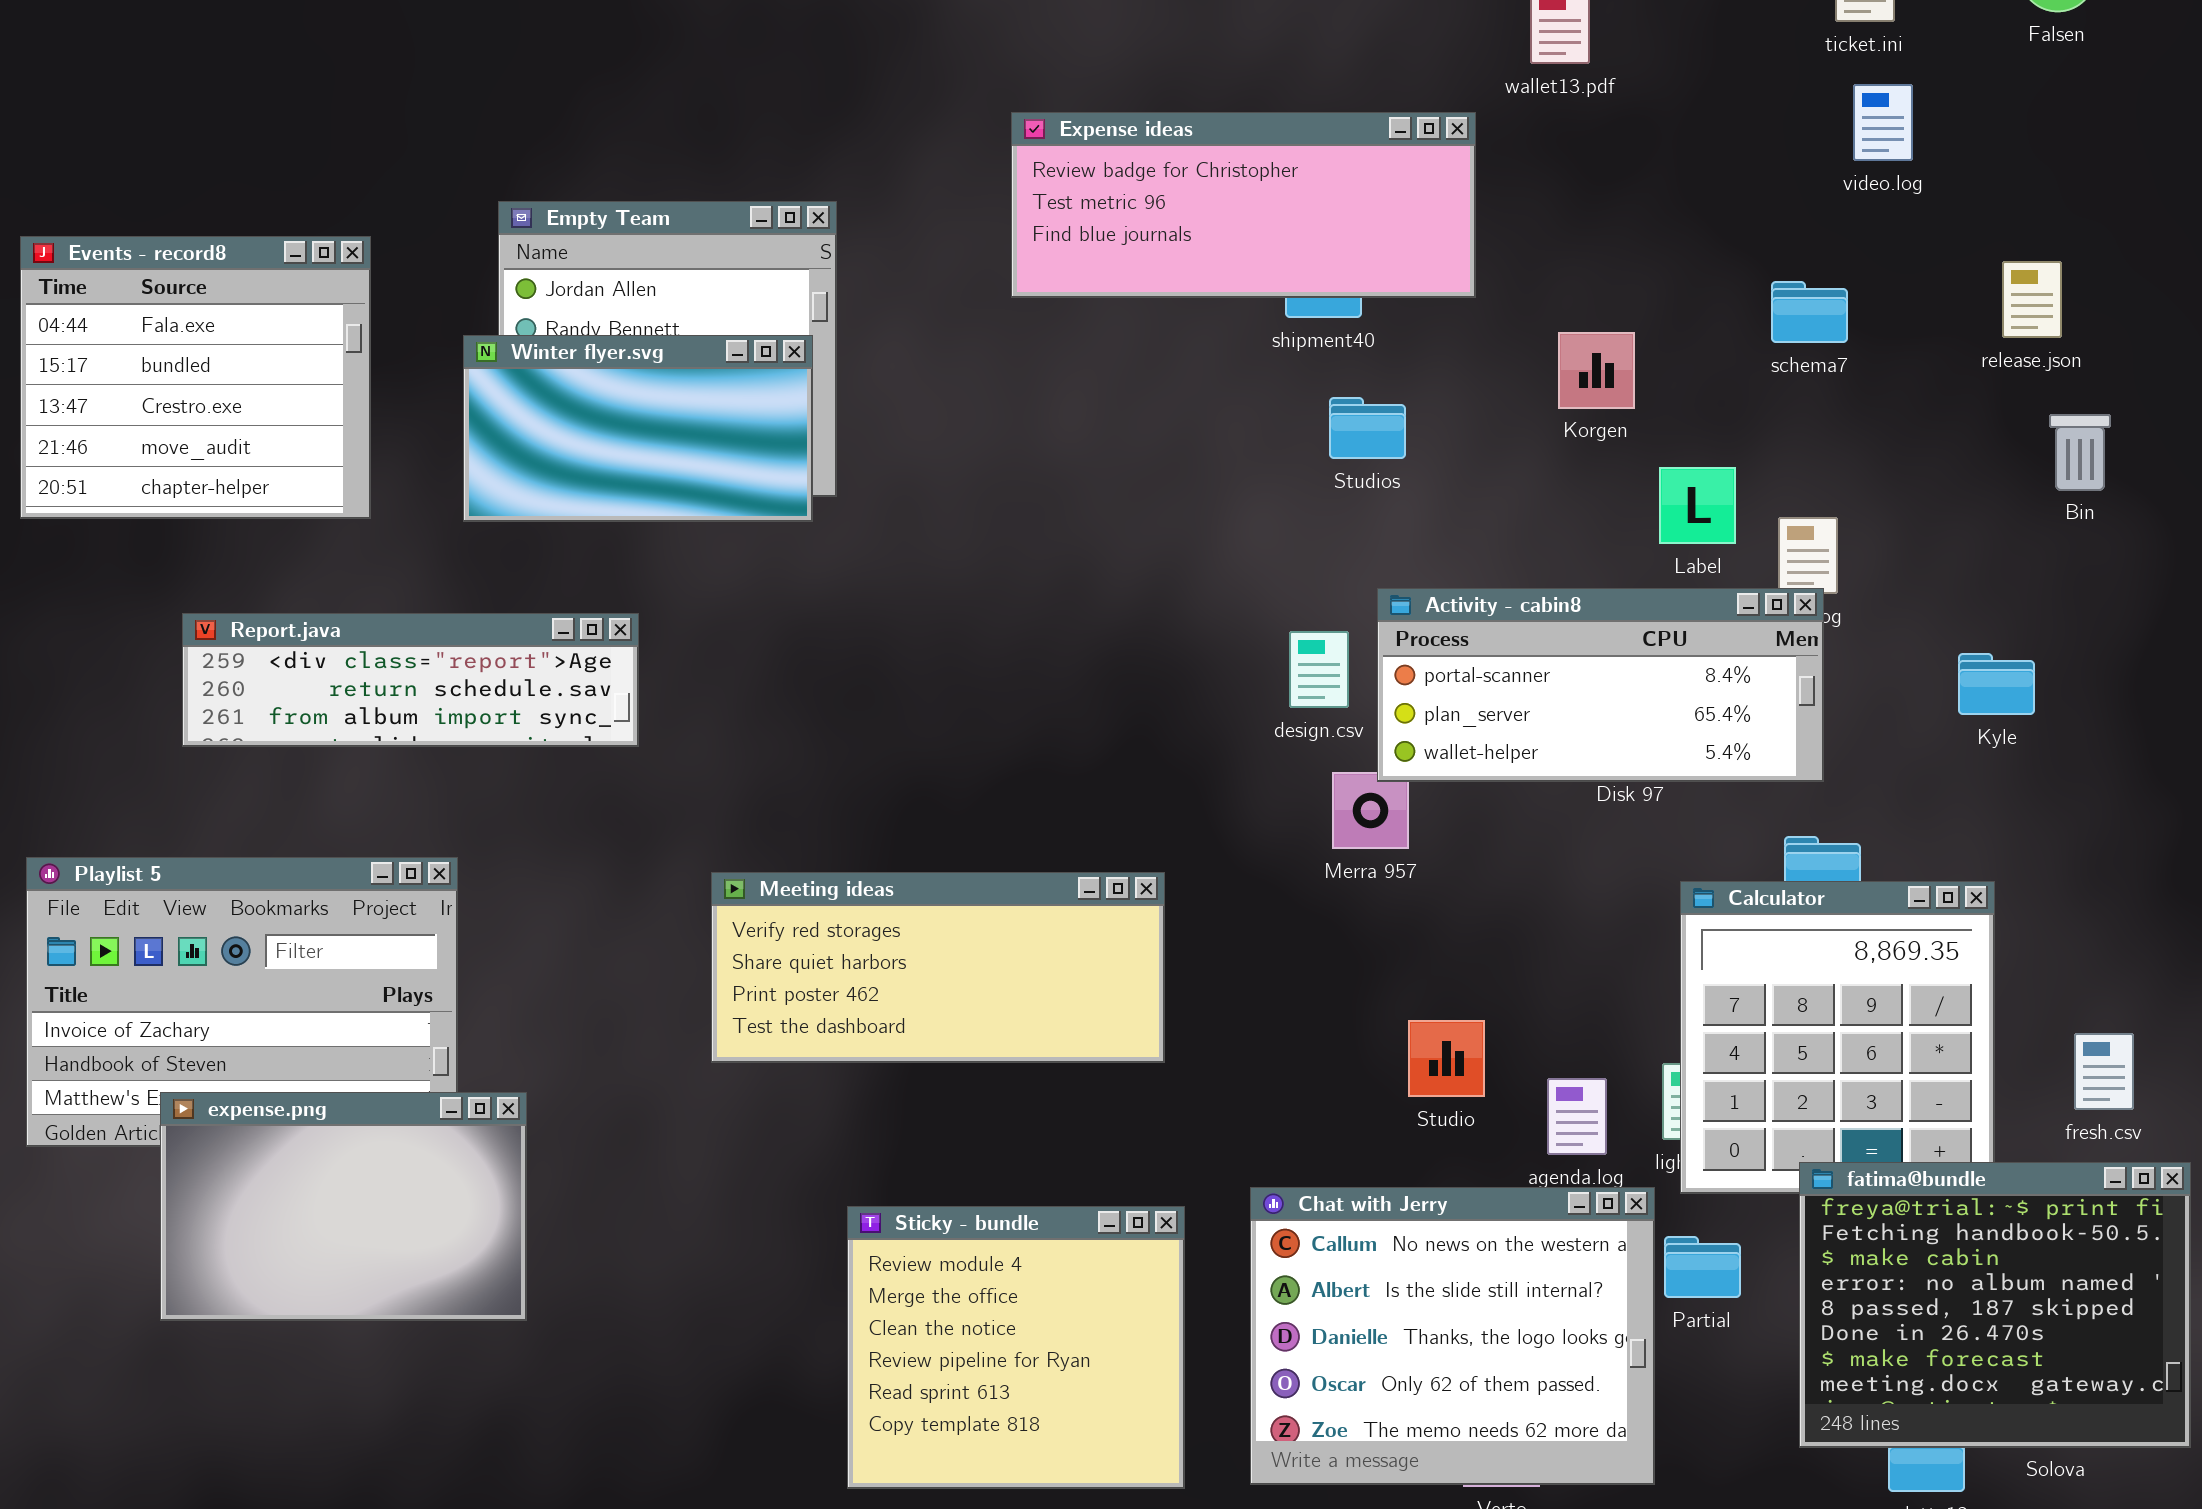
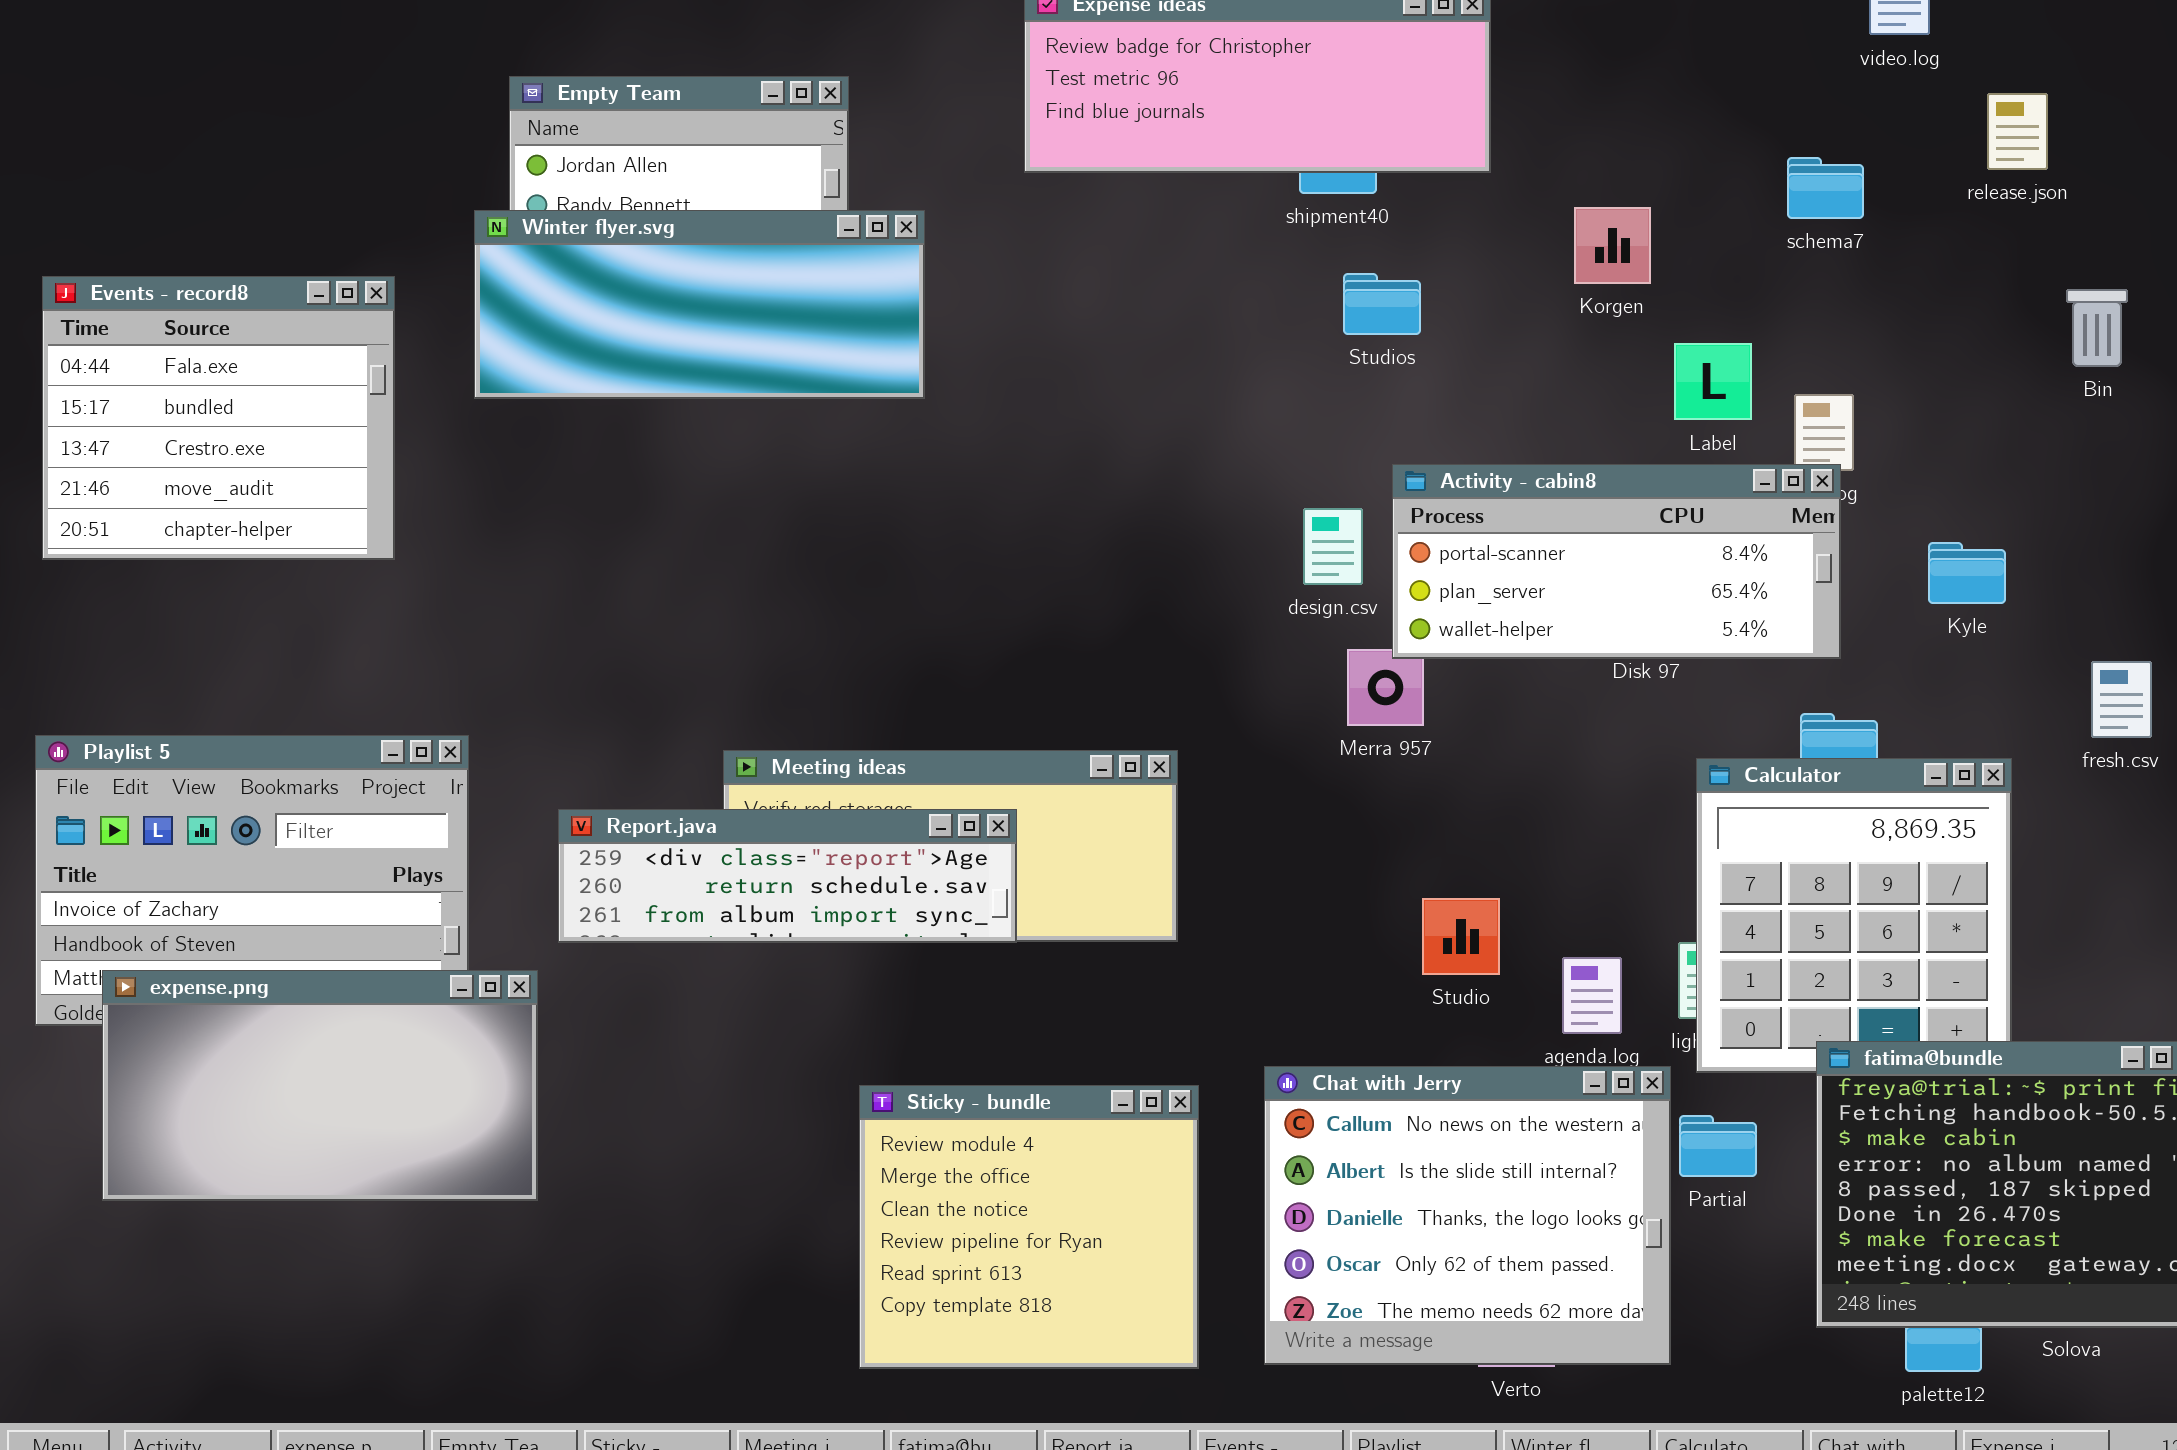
Events - record8: [20,236,371,519] -> [42,276,395,560], moved
release.json: [2002,261,2062,338] -> [1987,93,2048,170], moved
Winter flyer.svg: [463,335,813,522] -> [474,210,925,399], resized
Report.java: [182,613,639,747] -> [558,809,1017,943], moved
Kyle: [1958,653,2035,715] -> [1928,542,2006,604], moved
fresh.csv: [2074,1033,2134,1110] -> [2091,661,2152,738], moved
expense.png: [160,1092,527,1321] -> [102,970,538,1201], resized

